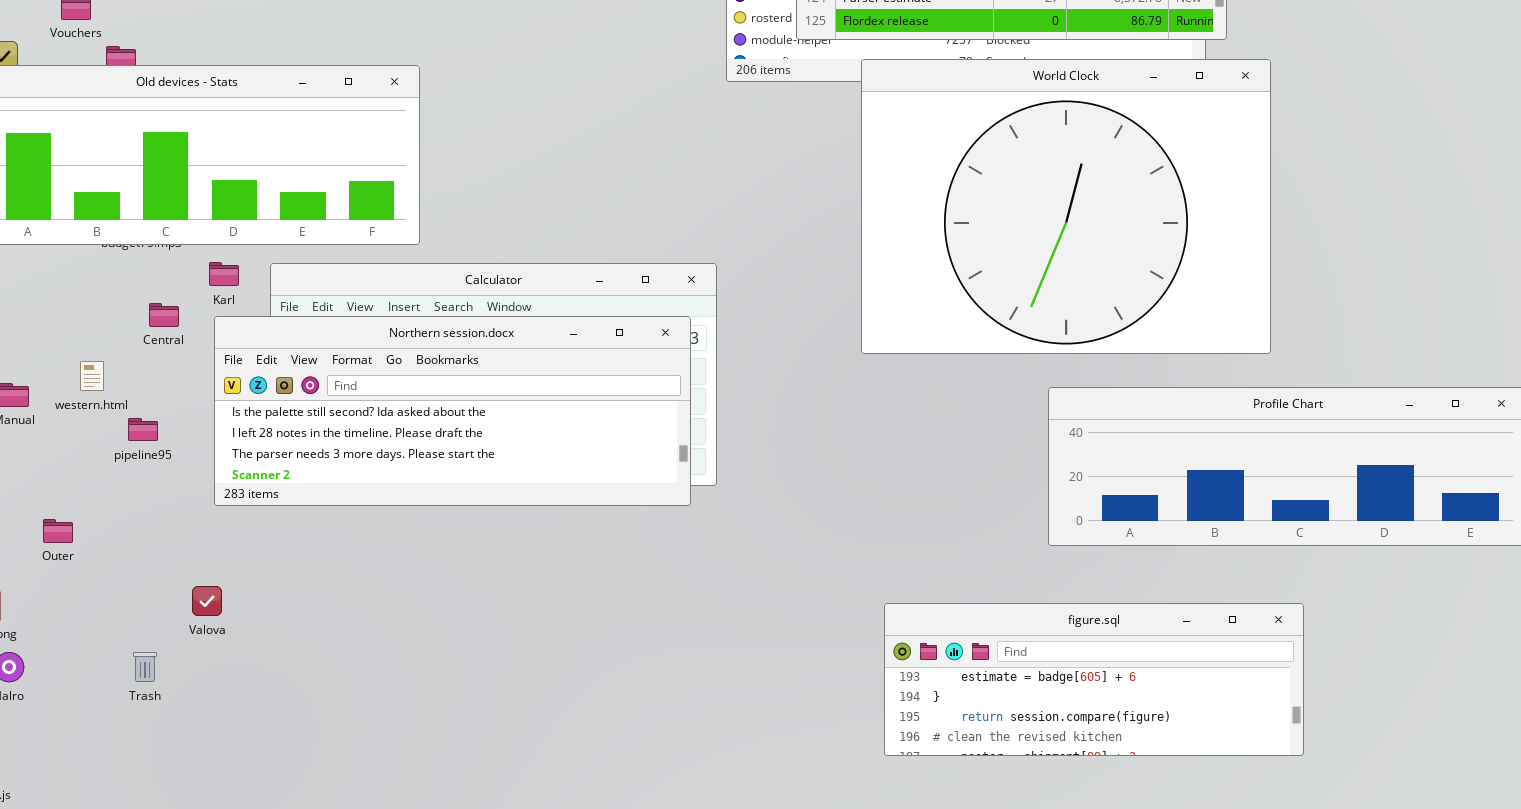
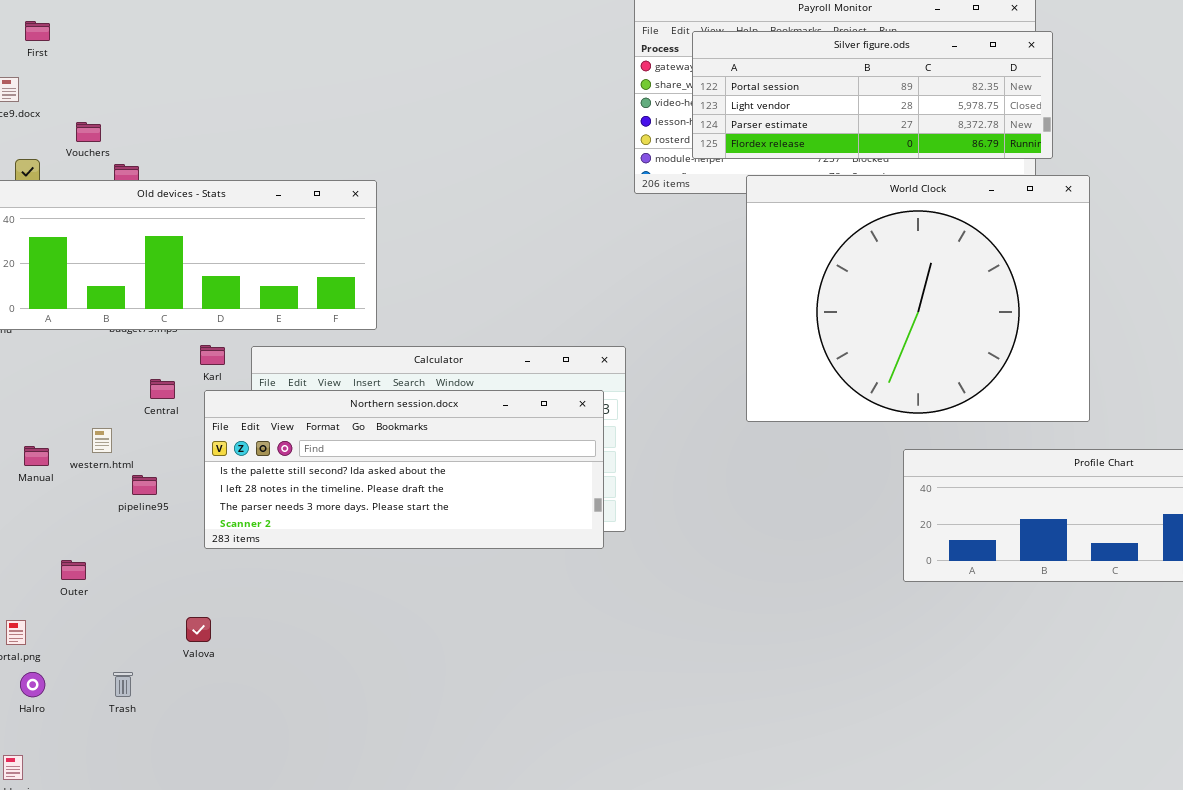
figure.sql: [884,603,1304,756] -> none, closed
Trash: [133,652,157,682] -> [113,672,133,697], moved

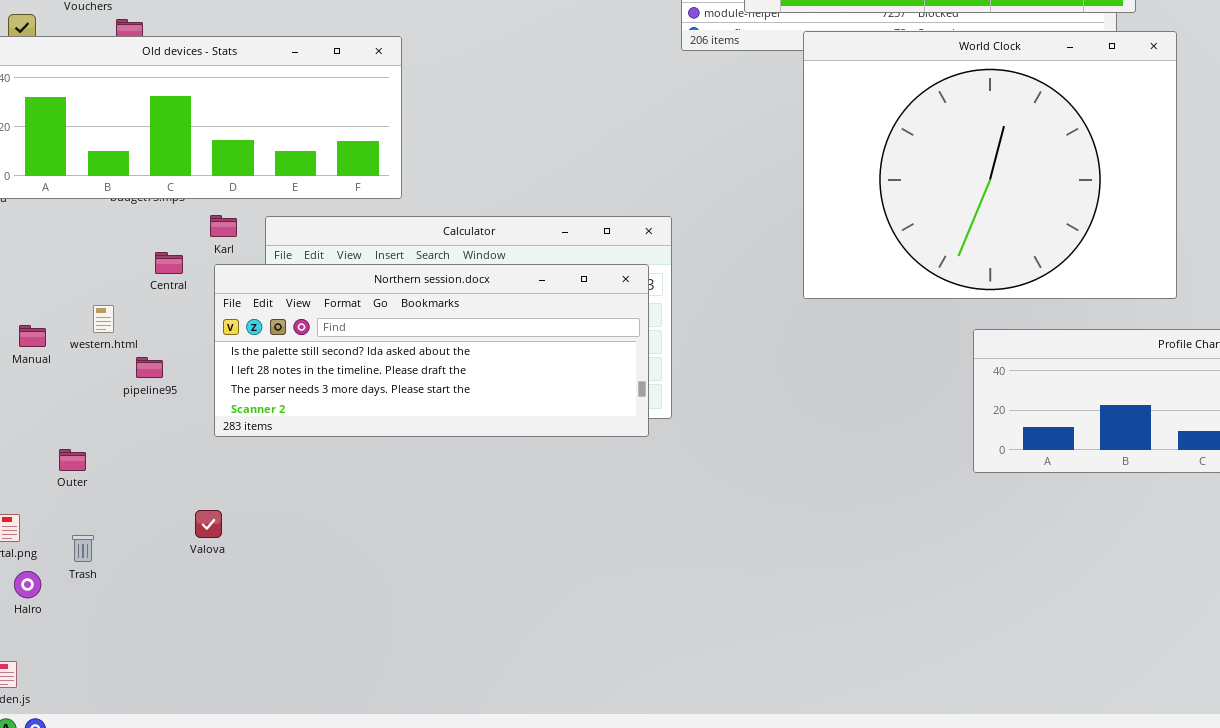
Trash: [113,672,133,697] -> [72,535,94,562], moved

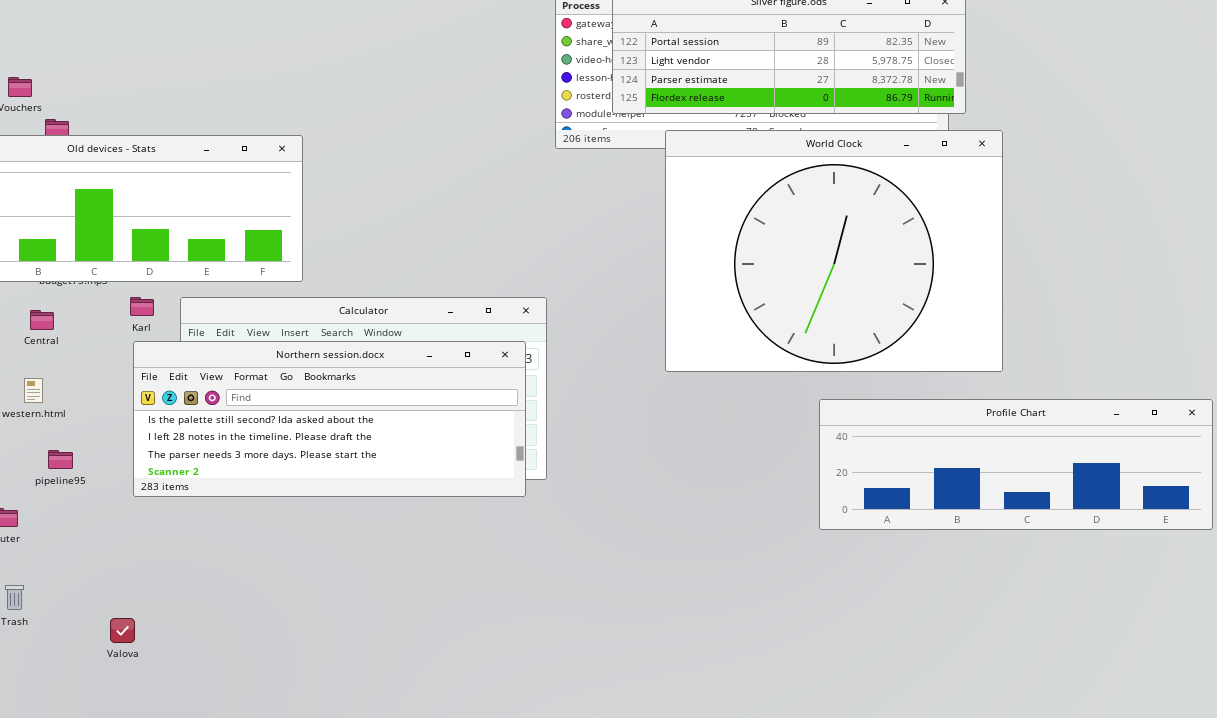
Central: [155,252,183,274] -> [30,310,54,330], moved
pipeline95: [136,357,163,378] -> [48,450,73,469], moved
Valova: [195,510,222,538] -> [110,618,135,643], moved

